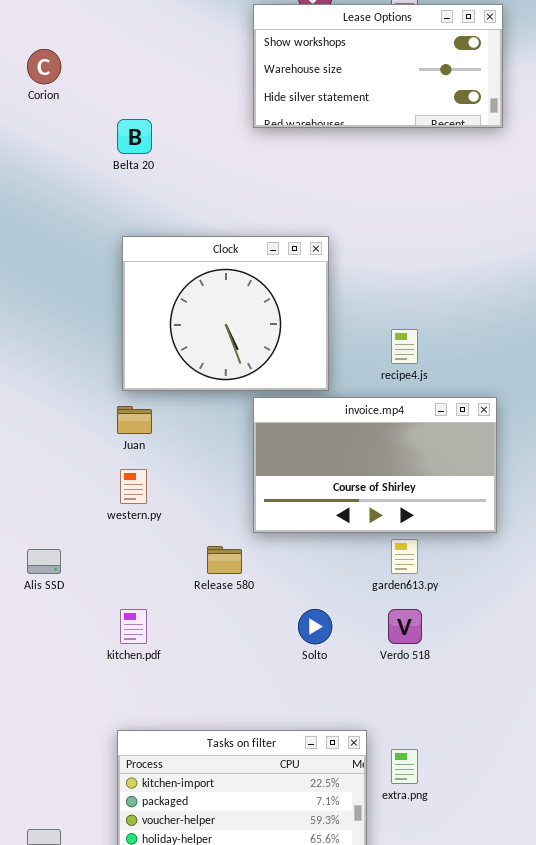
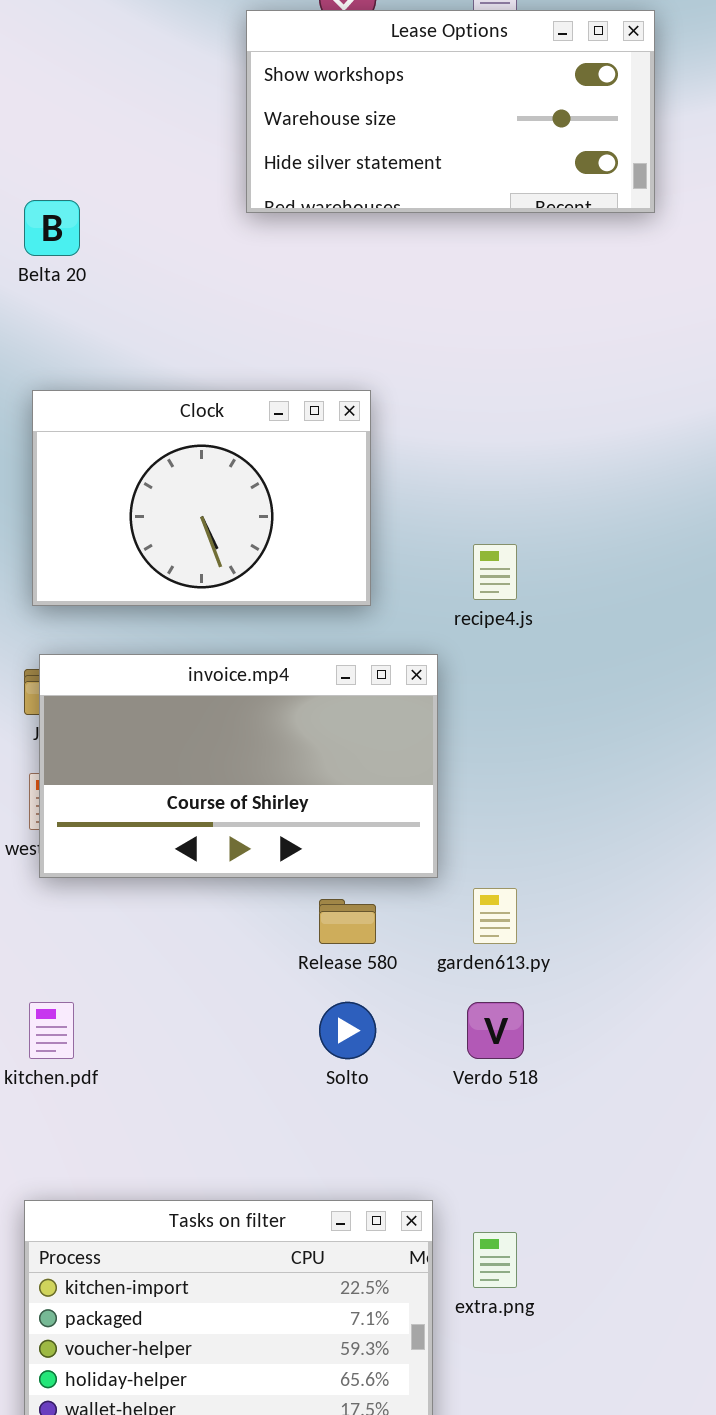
Clock: [122,236,329,391] -> [32,390,371,606], resized
invoice.mp4: [253,397,497,533] -> [39,654,438,878], moved
Release 580: [207,546,242,574] -> [319,899,376,944], moved

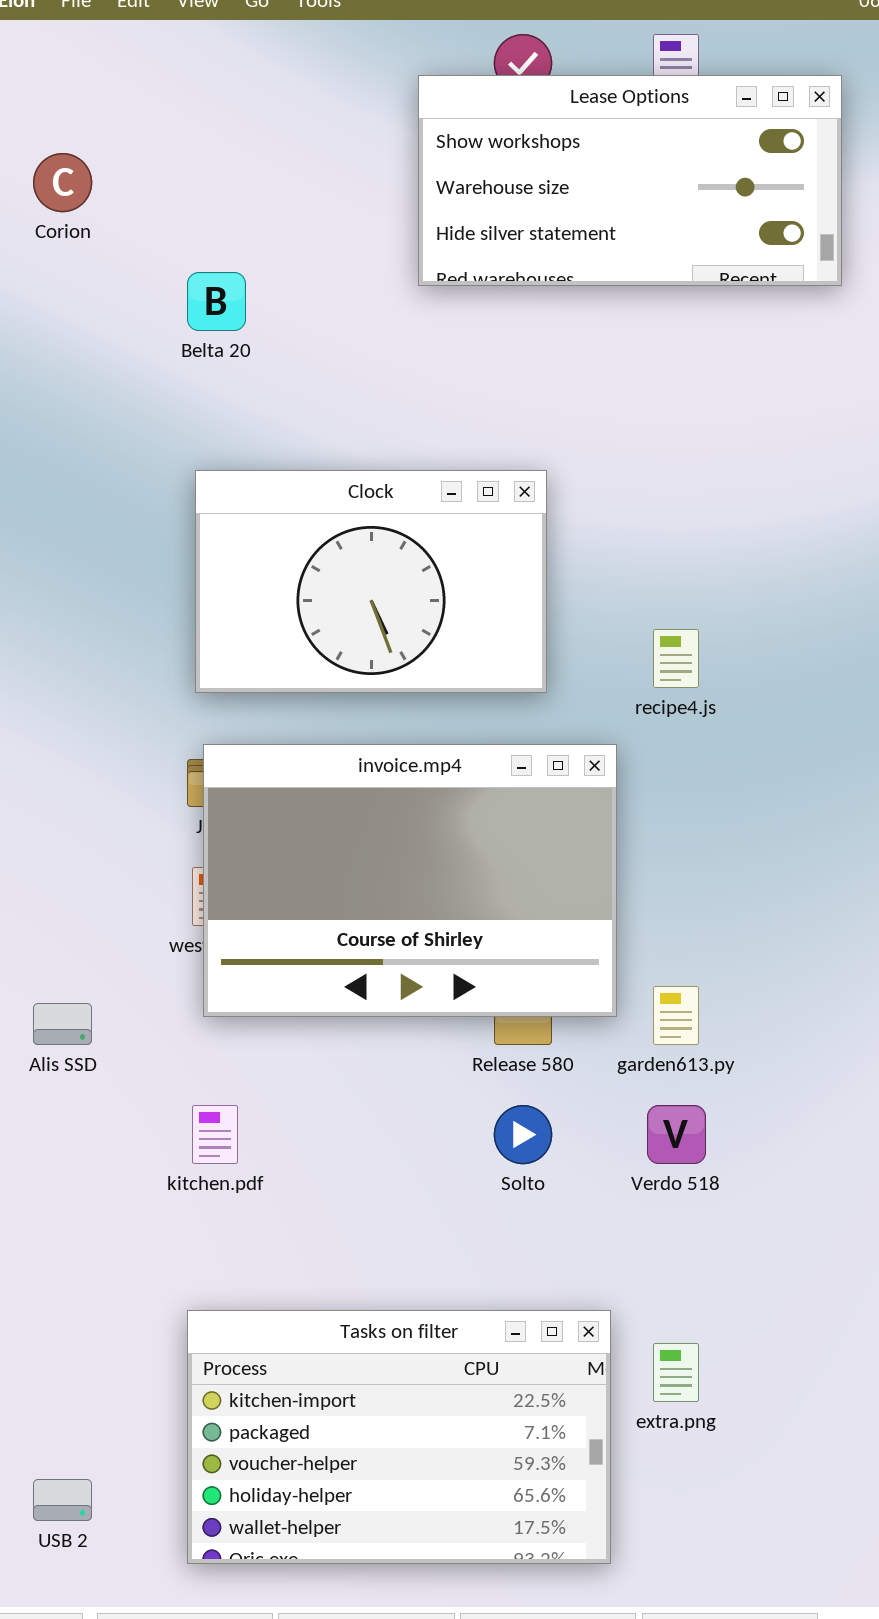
invoice.mp4: [39,654,438,878] -> [203,744,617,1017], resized

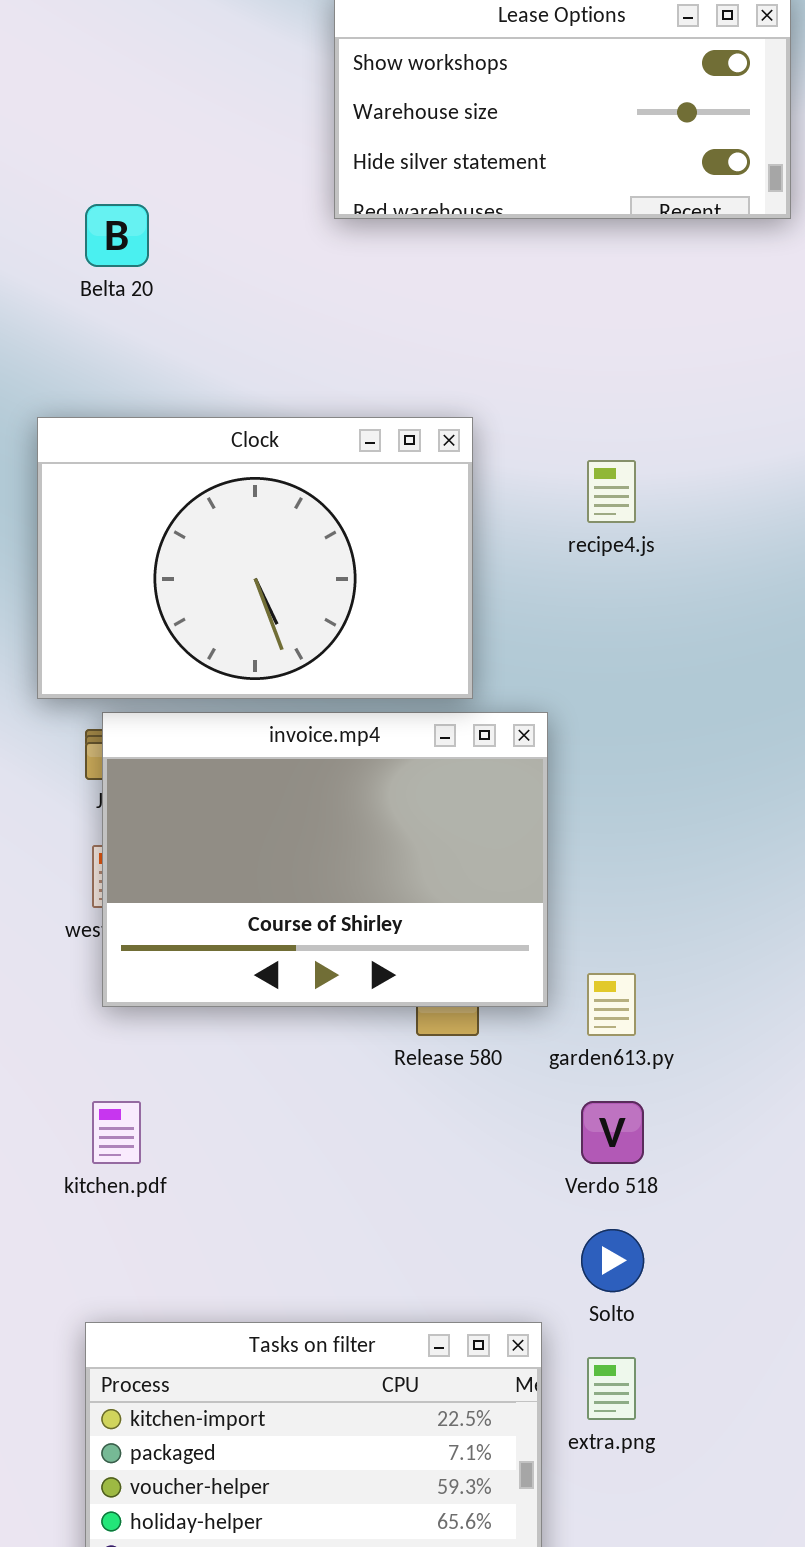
Clock: [195,470,547,693] -> [37,417,473,699], resized
recipe4.js: [653,629,699,688] -> [587,460,636,523], moved
Solto: [494,1105,552,1164] -> [581,1229,644,1292], moved

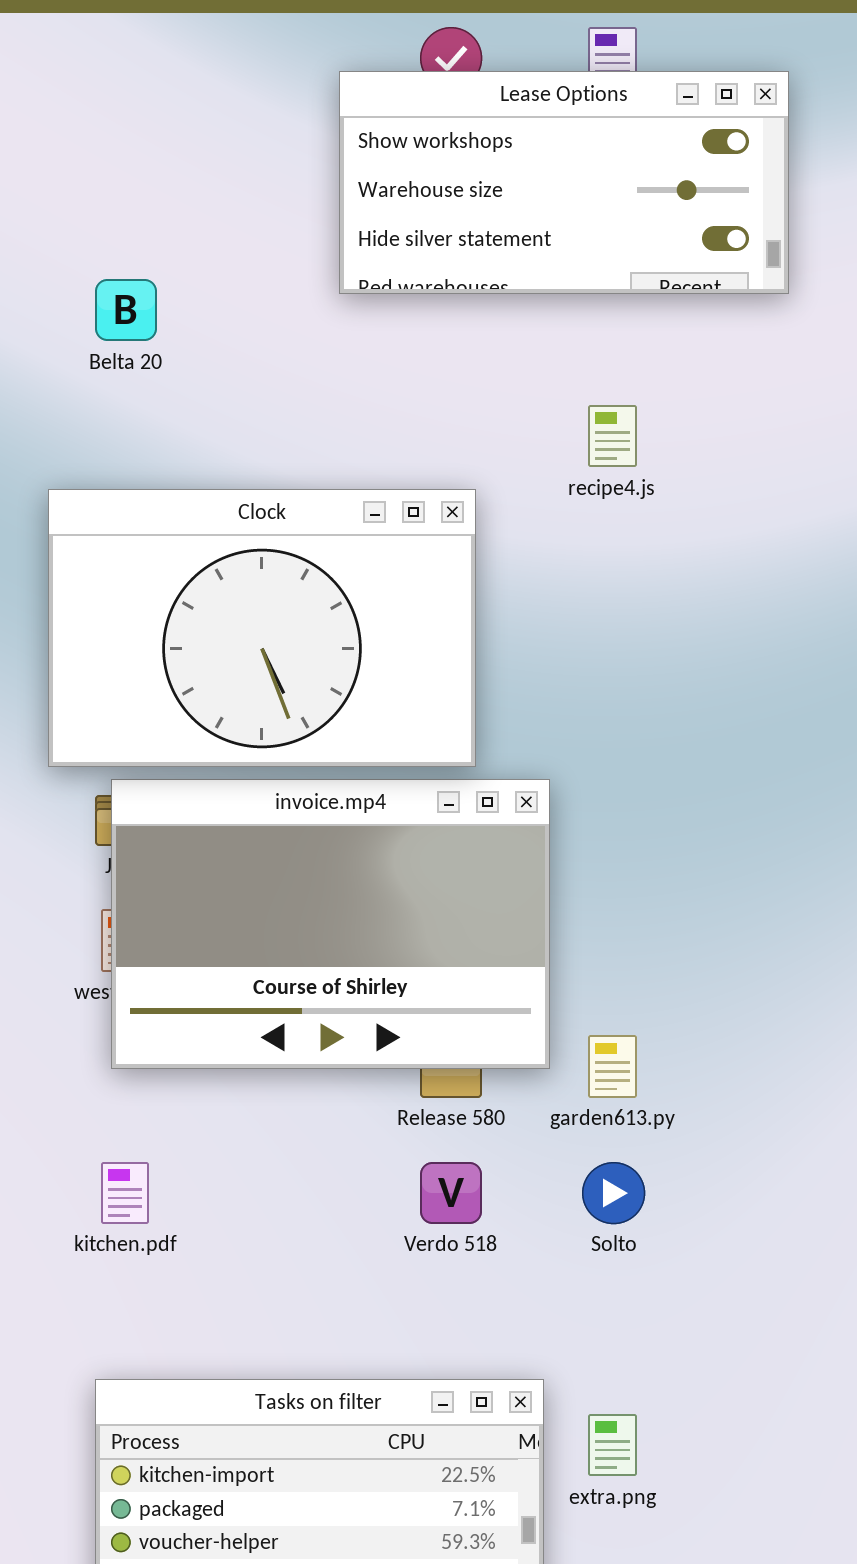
recipe4.js: [587,460,636,523] -> [588,405,637,467], moved
Verdo 518: [581,1101,644,1164] -> [420,1162,482,1224], moved
Solto: [581,1229,644,1292] -> [582,1162,645,1224], moved

